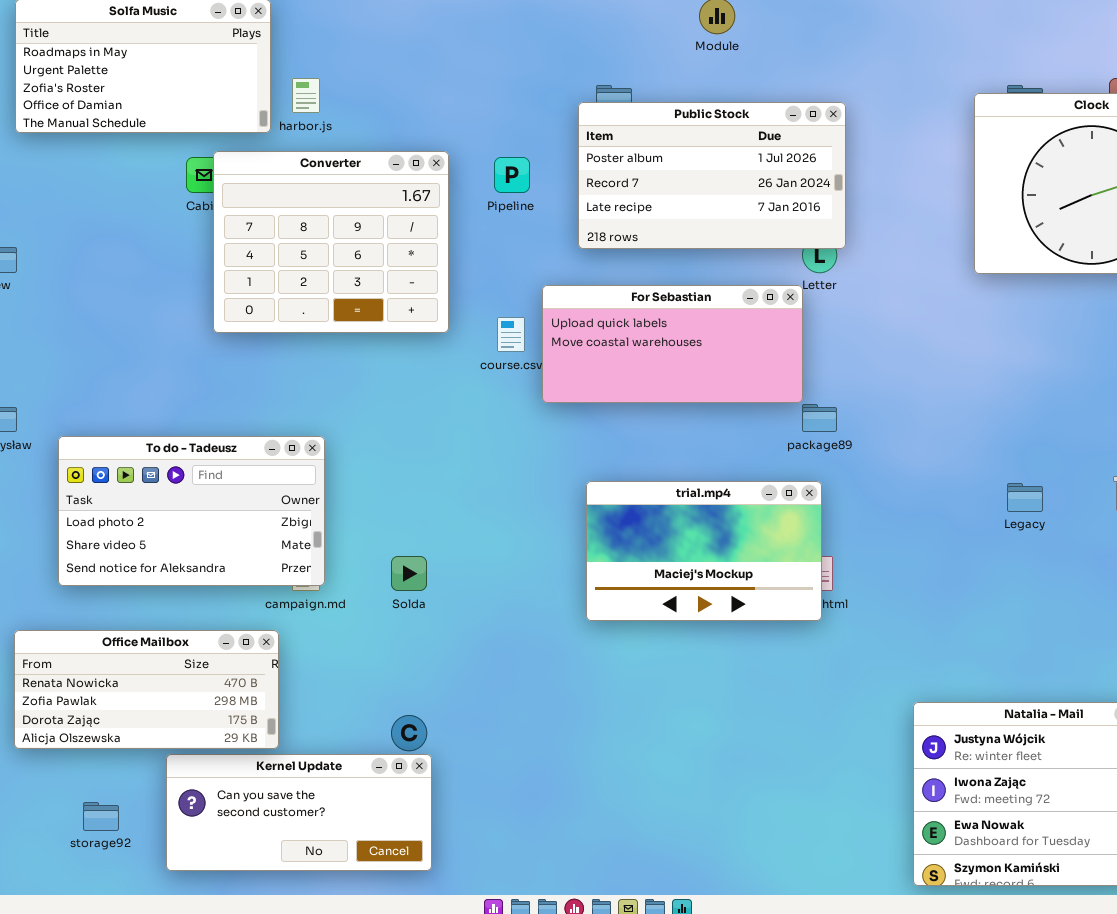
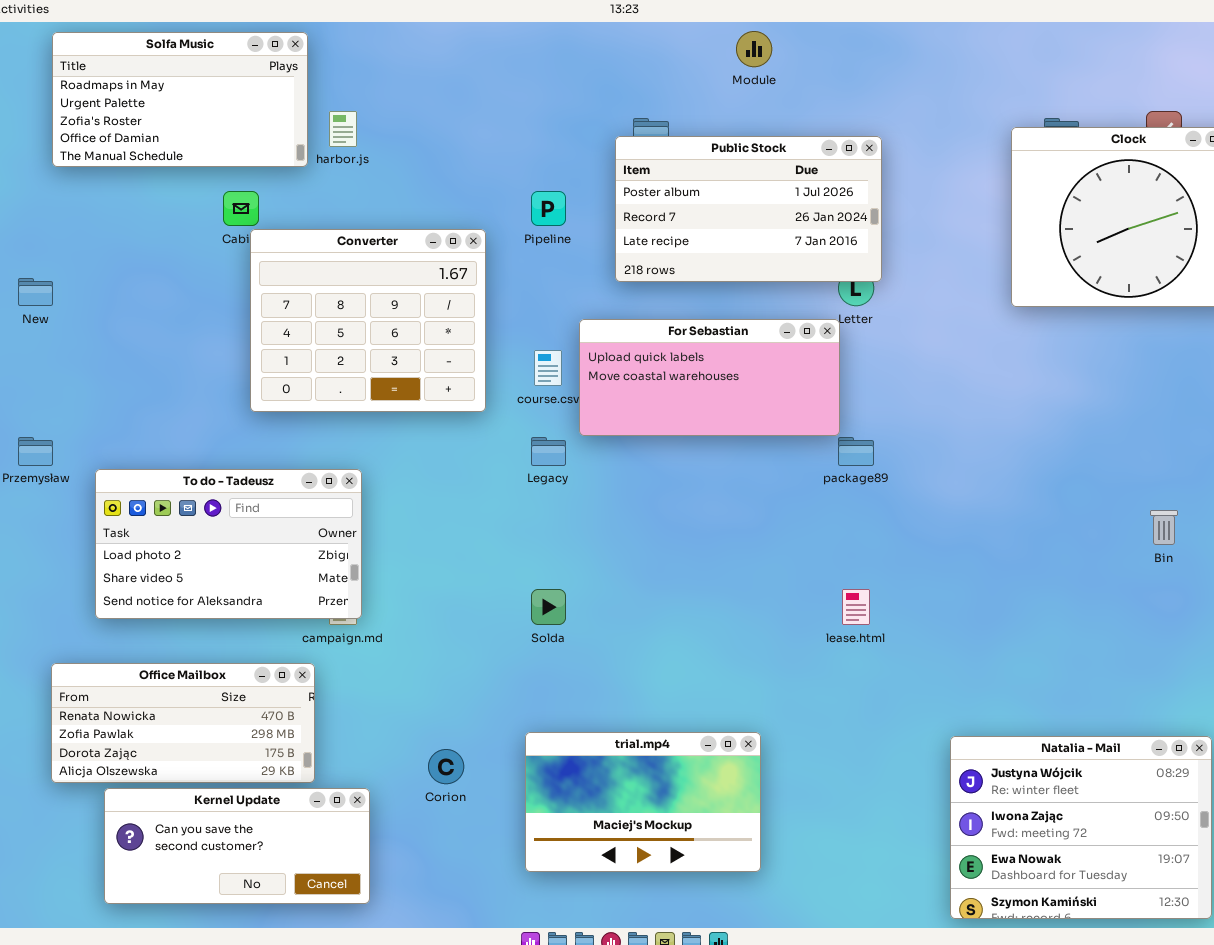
Converter: [213,151,449,333] -> [250,229,486,412], moved
trial.mp4: [586,481,822,621] -> [525,732,761,872], moved
Legacy: [1007,483,1043,512] -> [531,437,566,466], moved
Solda: [391,556,427,591] -> [531,589,566,625], moved
Kernel Update: [166,754,432,871] -> [104,788,370,904], moved

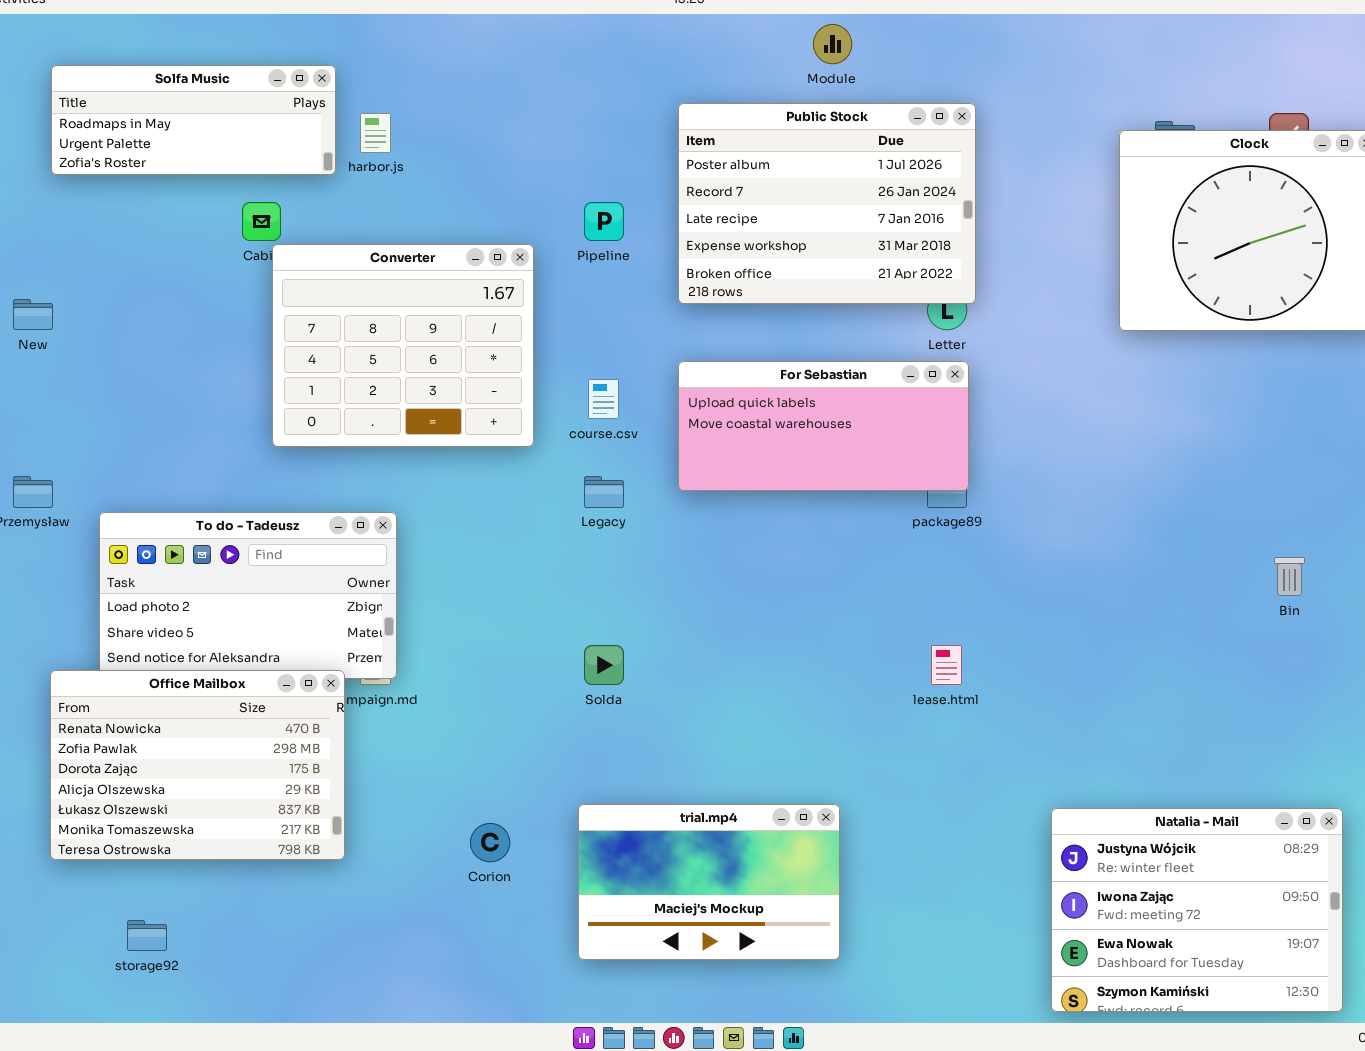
Solfa Music: [52,32,308,167] -> [51,65,336,175], resized
Public Stock: [615,136,882,282] -> [678,103,976,304], resized
For Sebastian: [579,319,840,436] -> [678,361,969,491], moved
Office Mailbox: [51,663,315,783] -> [50,670,345,860], resized
Kernel Update: [104,788,370,904] -> none, closed

